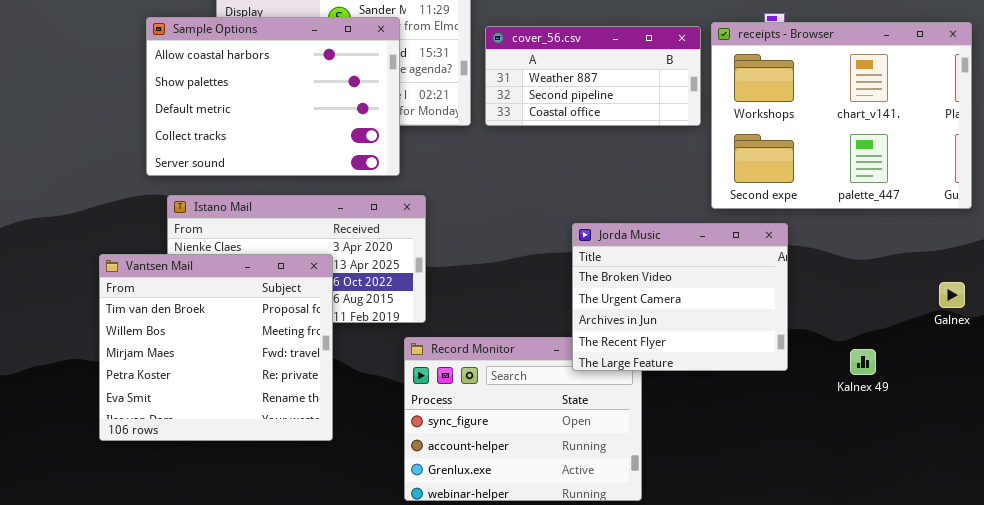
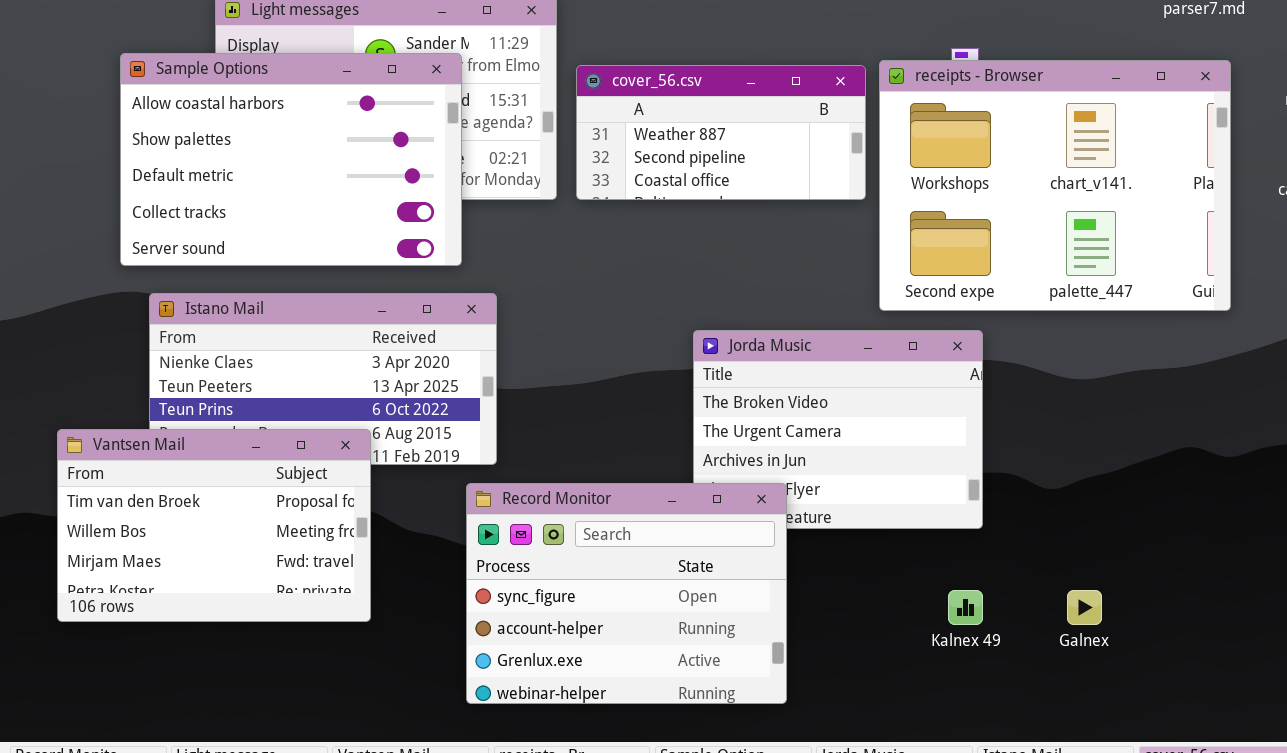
Vantsen Mail: [99,254,333,441] -> [57,429,371,622], resized
Galnex: [939,282,965,308] -> [1067,590,1102,625], moved
Record Monitor: [404,337,642,501] -> [466,483,787,704], raised
Kalnex 49: [850,349,876,375] -> [948,590,983,625], moved

